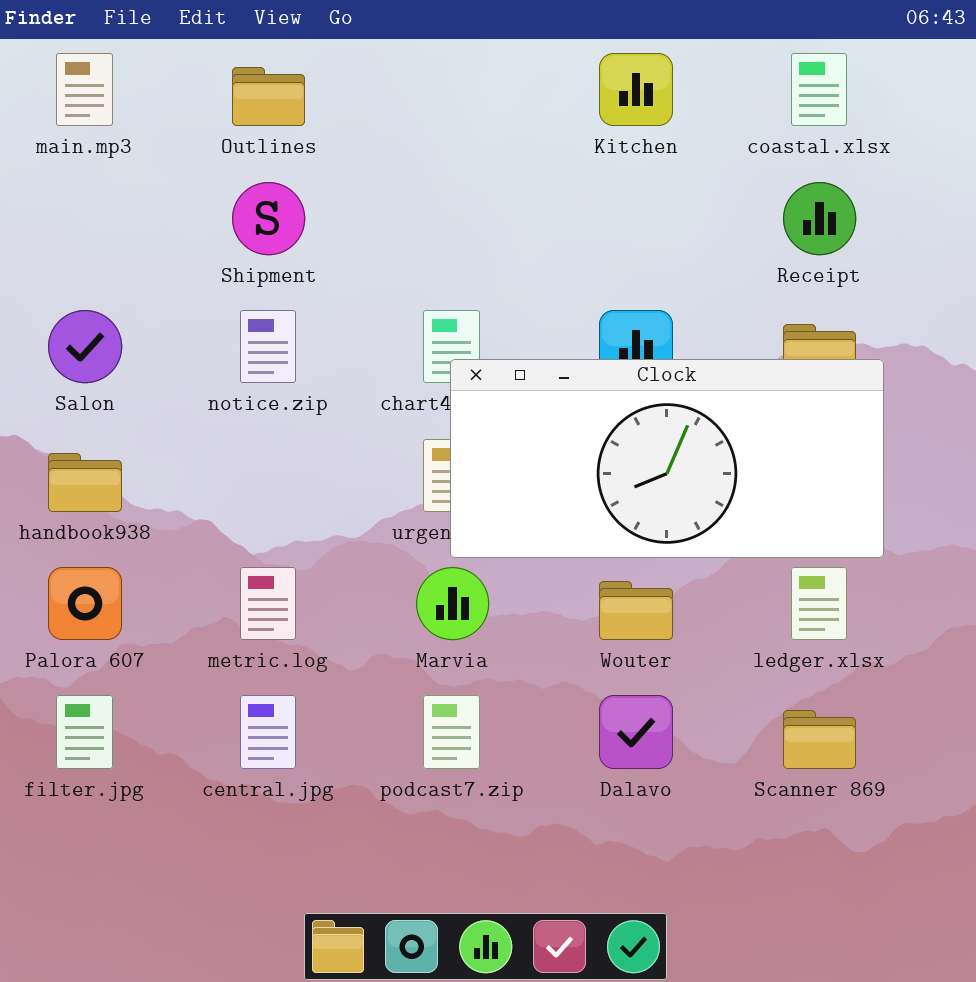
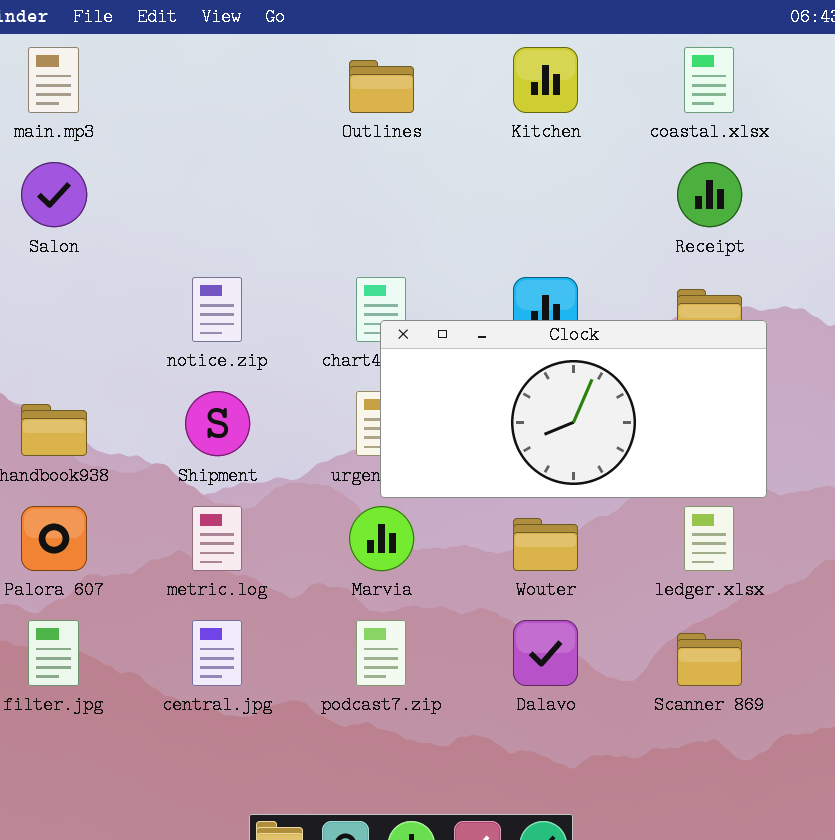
Outlines: [232,67,305,126] -> [349,60,414,113], moved
Shipment: [232,182,305,255] -> [185,391,250,456], moved
Salon: [48,310,122,383] -> [21,162,87,227], moved

